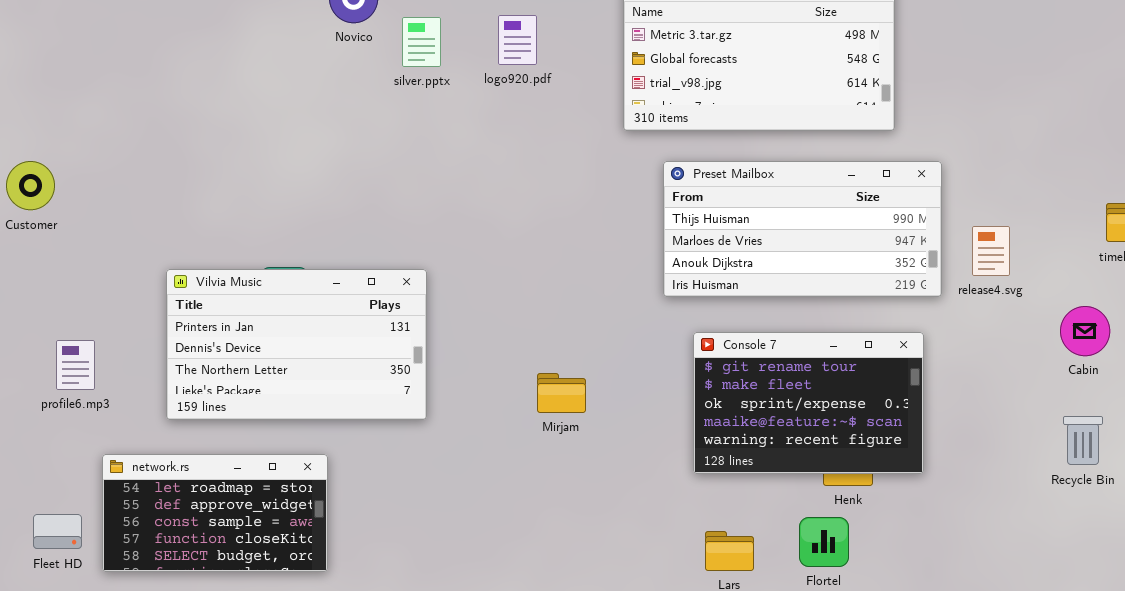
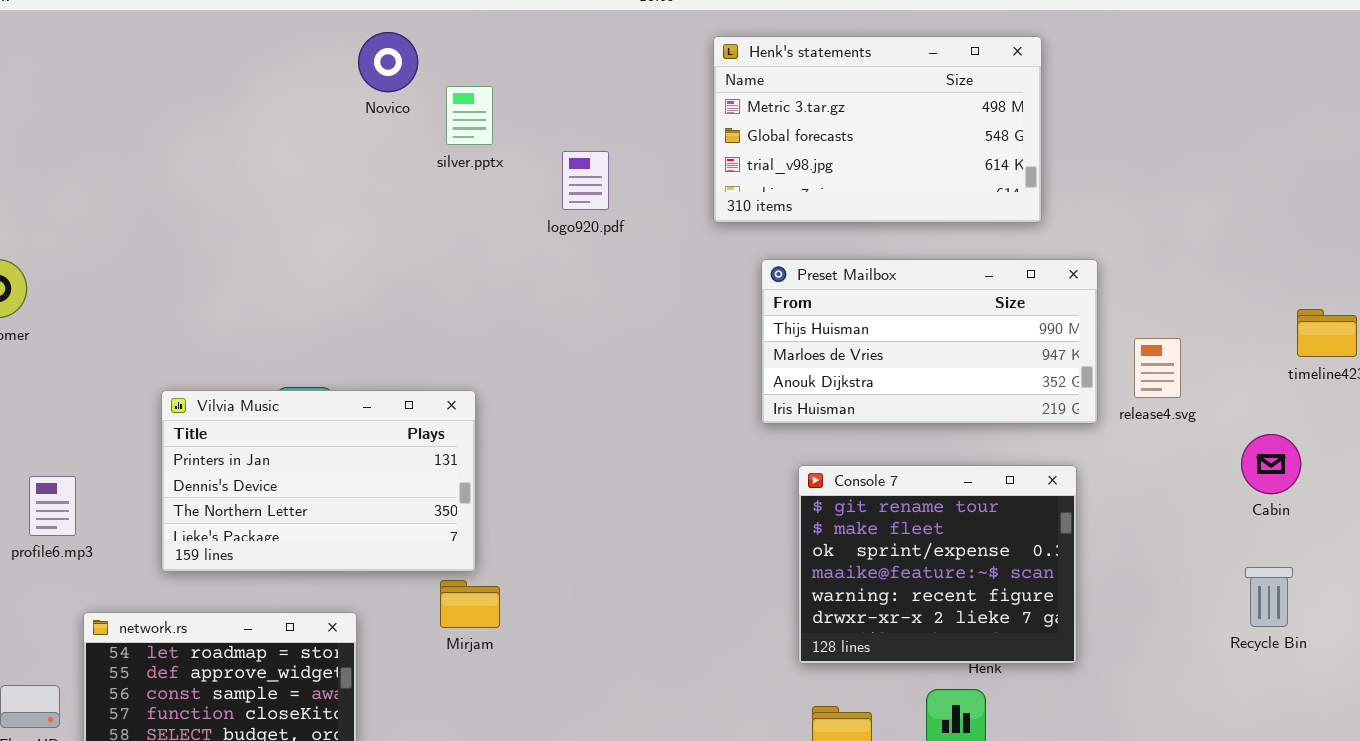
logo920.pdf: [498,15,537,65] -> [562,151,609,210], moved
Console 7: [693,332,924,474] -> [798,465,1077,664], resized
Mirjam: [537,373,586,413] -> [440,580,500,628], moved

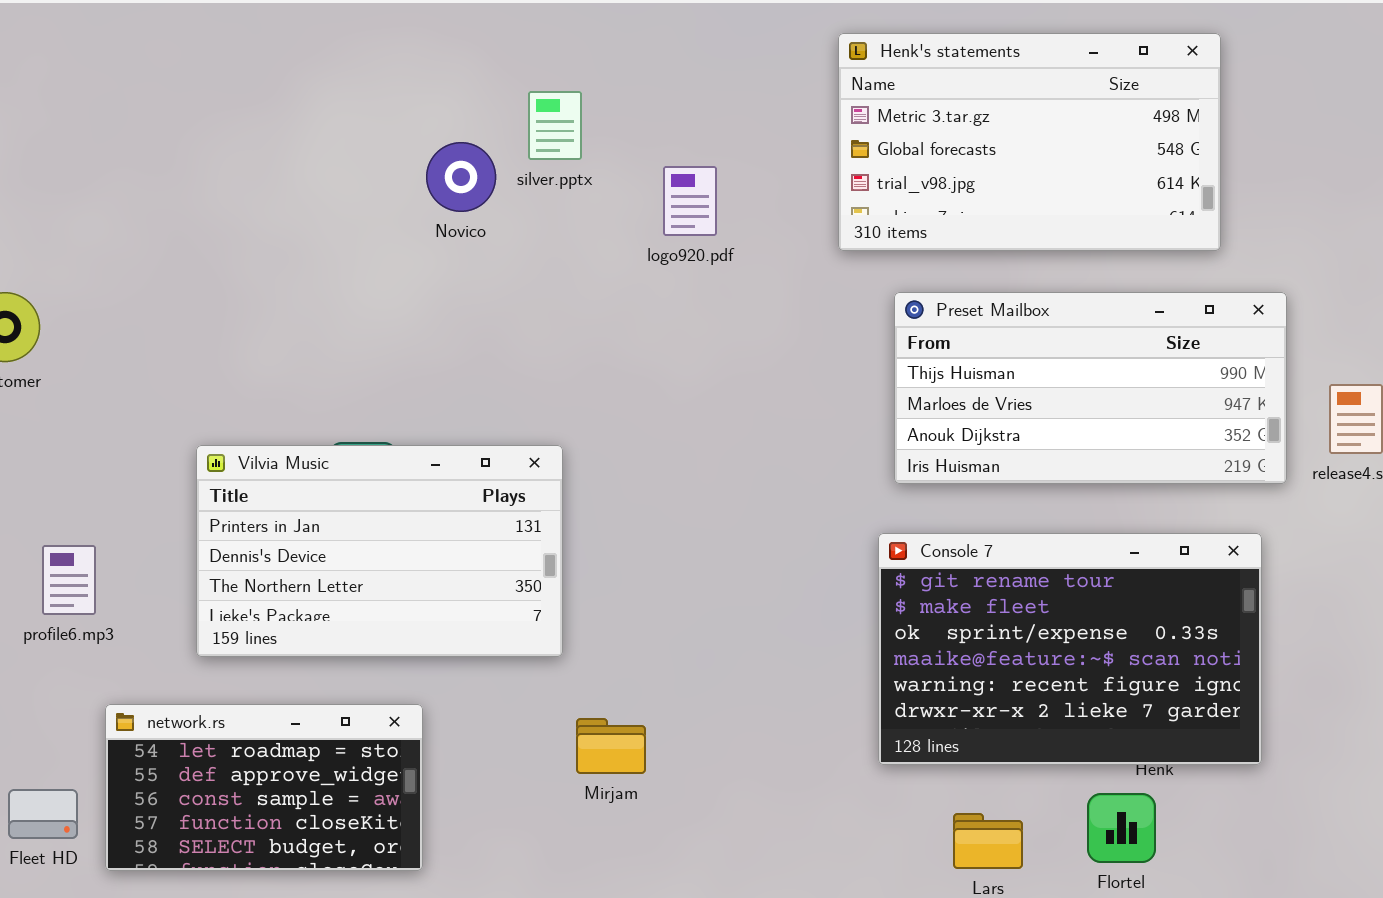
Novico: [358,32,418,92] -> [426,142,496,212], moved
Console 7: [798,465,1077,664] -> [878,533,1262,765], resized
Mirjam: [440,580,500,628] -> [576,718,646,774], moved

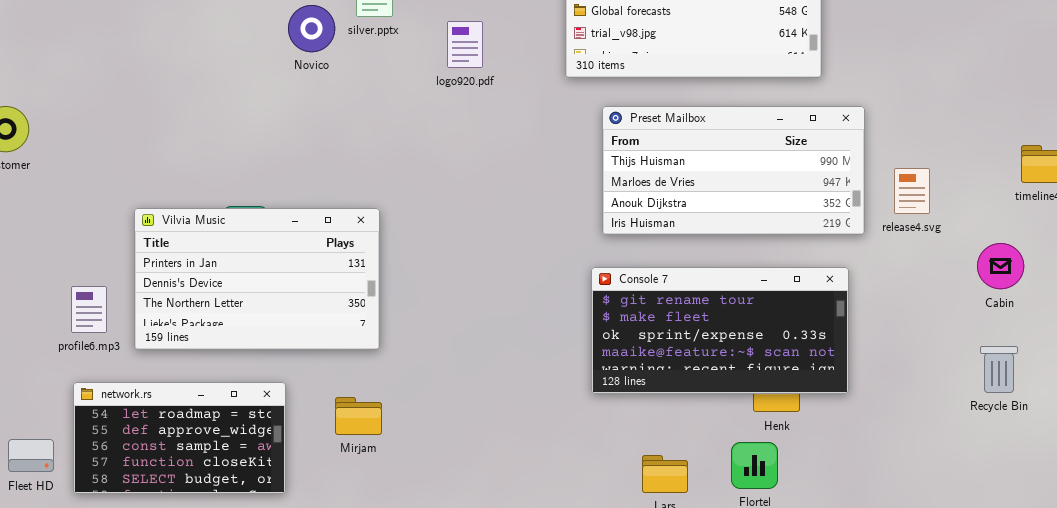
Console 7: [878,533,1262,765] -> [591,267,849,394], resized
profile6.mp3: [42,545,96,615] -> [71,286,107,333], moved
Mirjam: [576,718,646,774] -> [335,397,382,435], moved

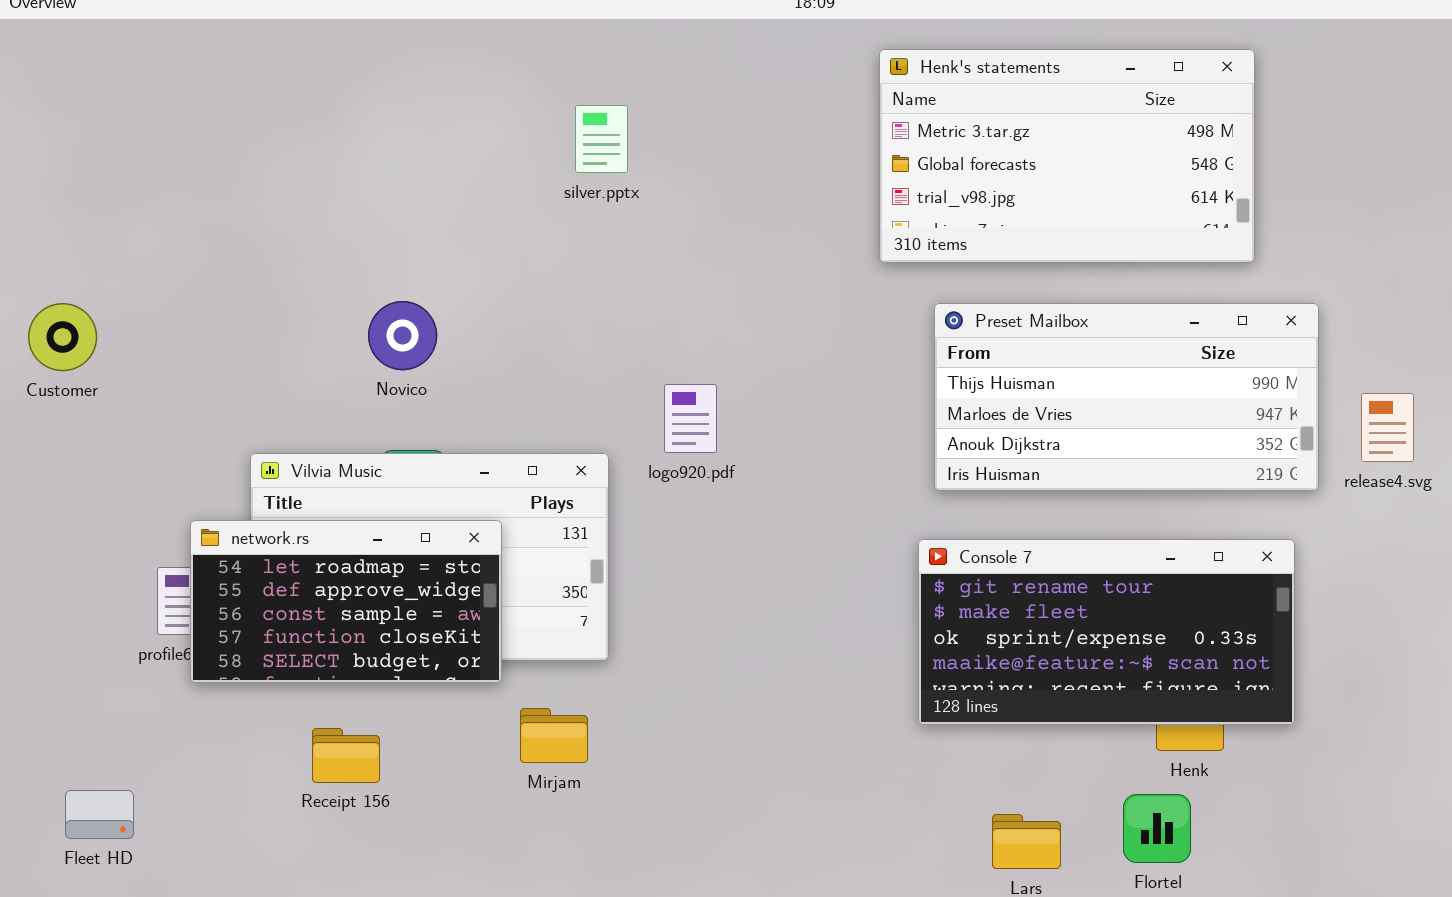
Novico: [288,5,335,52] -> [368,301,437,370], moved
logo920.pdf: [447,21,483,68] -> [664,384,717,453], moved
network.rs: [73,382,286,494] -> [190,520,502,683], moved
Mirjam: [335,397,382,435] -> [520,708,588,763], moved

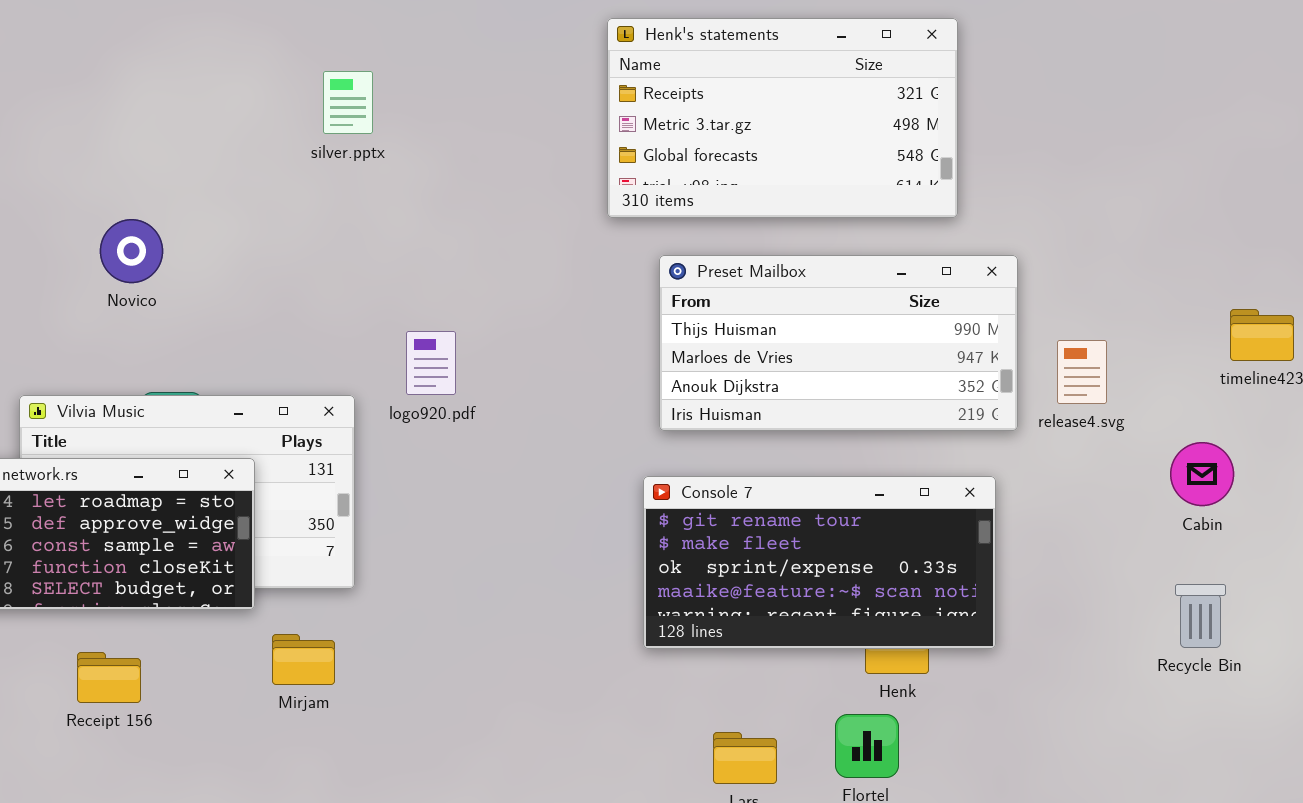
Henk's statements: [879,49,1255,263] -> [607,18,958,218], scrolled up 1 row
Novico: [368,301,437,370] -> [100,219,163,283], moved

